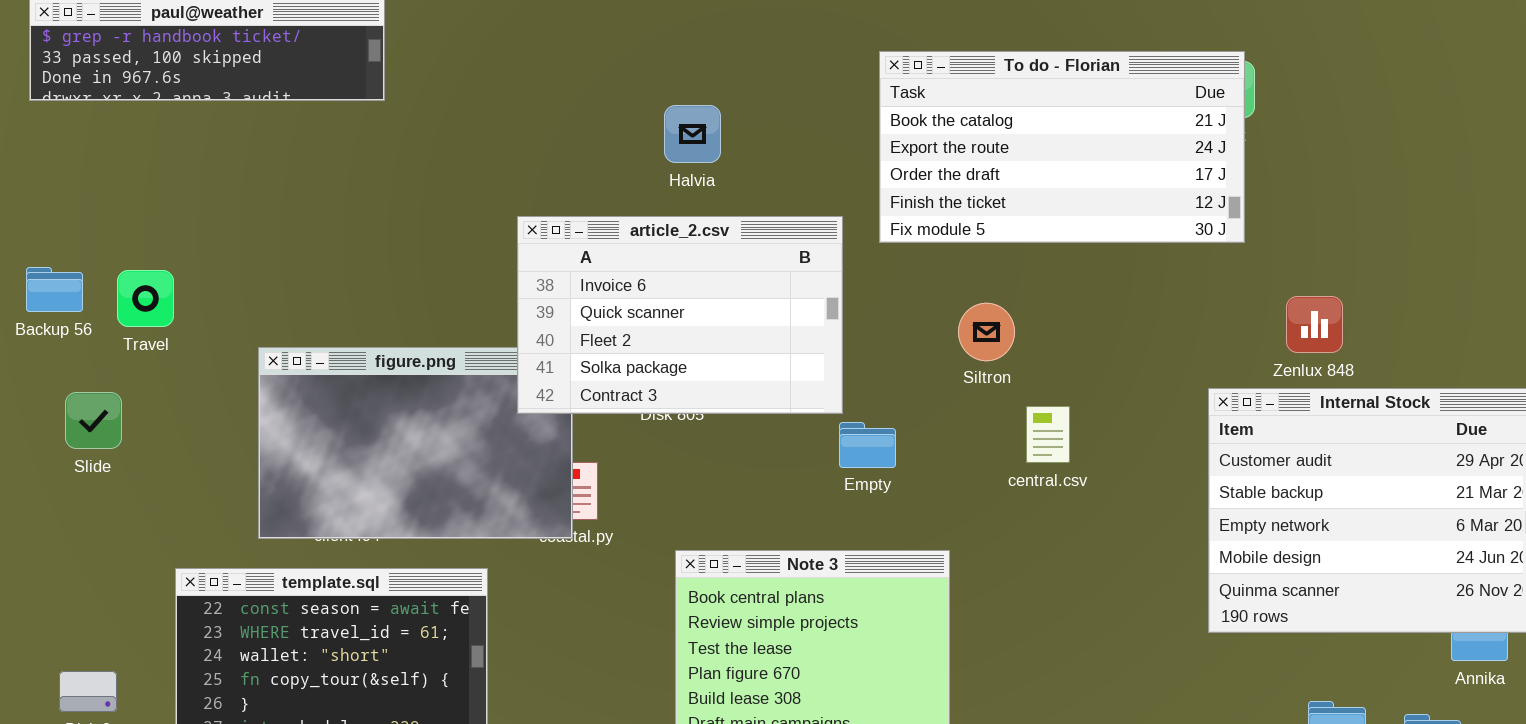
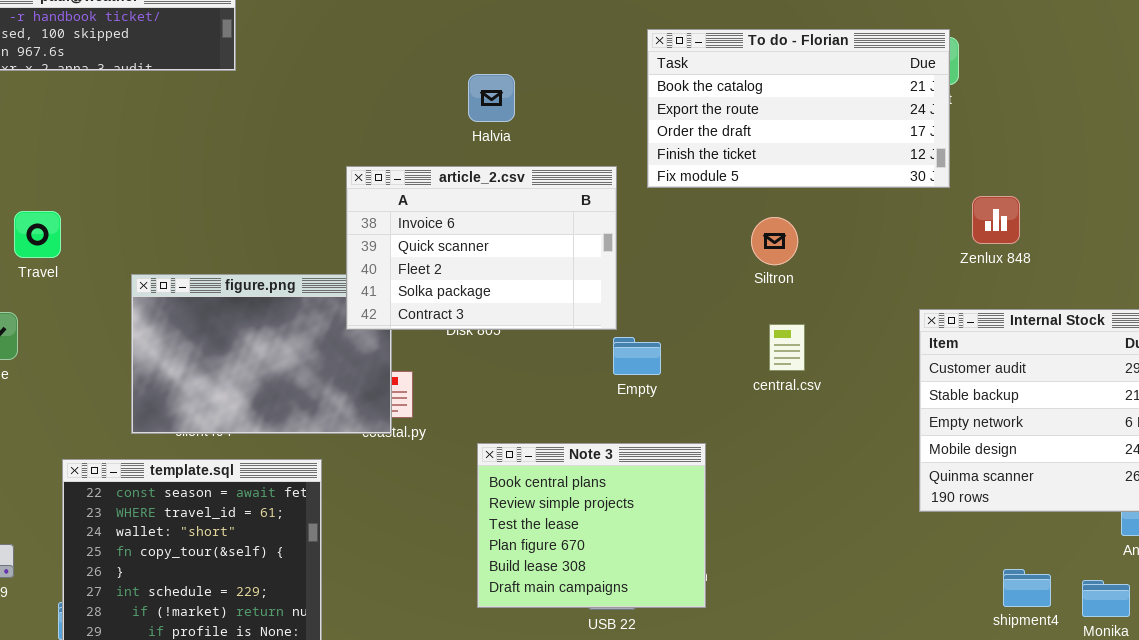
Zenlux 848: [1286,296,1343,353] -> [972,196,1020,244], moved
Siltron: [958,303,1015,361] -> [751,217,798,265], moved

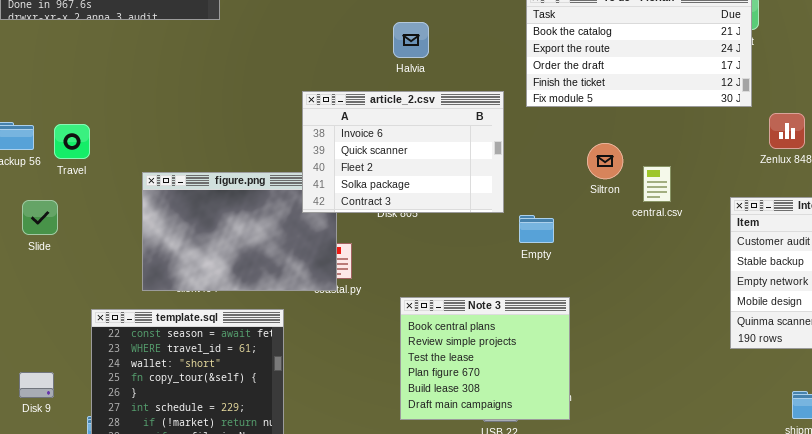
Siltron: [751,217,798,265] -> [587,143,623,179], moved
central.csv: [769,324,805,371] -> [643,166,671,202], moved
Empty: [613,337,661,375] -> [519,215,554,243], moved

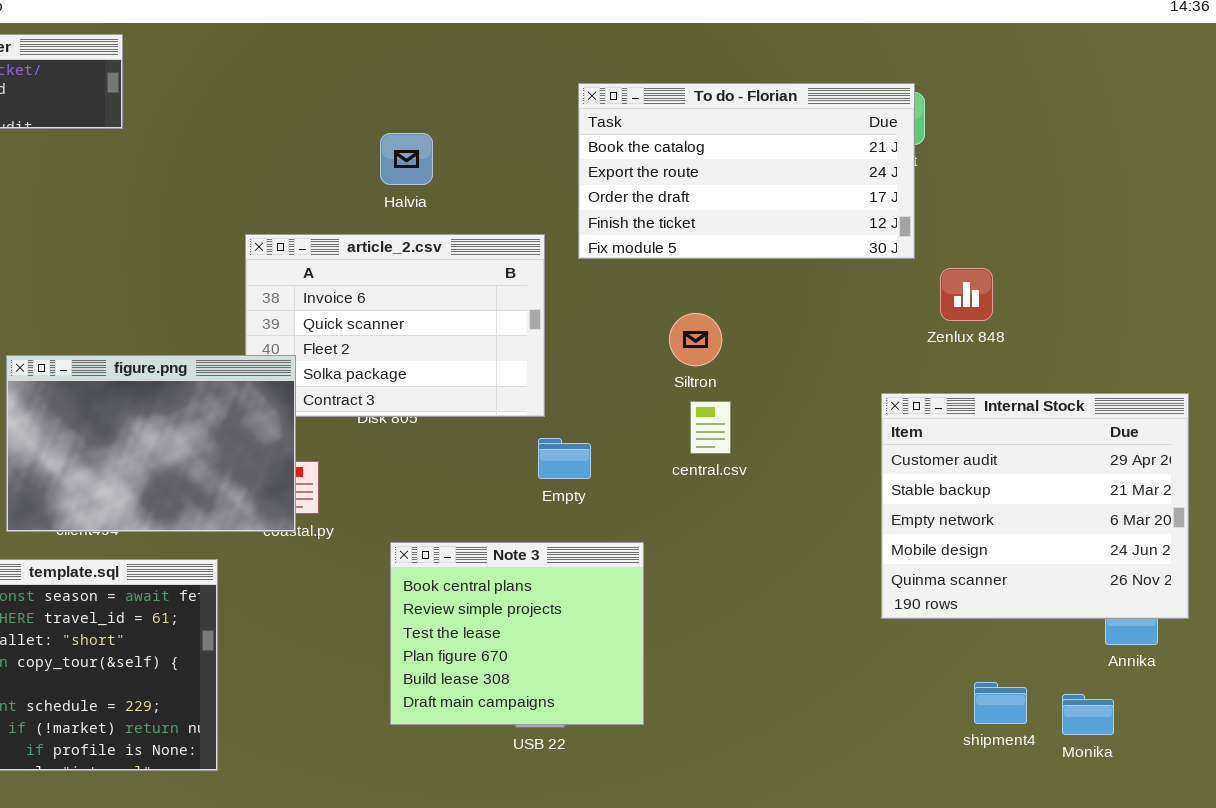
central.csv: [643,166,671,202] -> [690,401,731,454], moved
figure.png: [142,172,337,291] -> [6,355,296,532], raised
Empty: [519,215,554,243] -> [538,438,591,479], moved

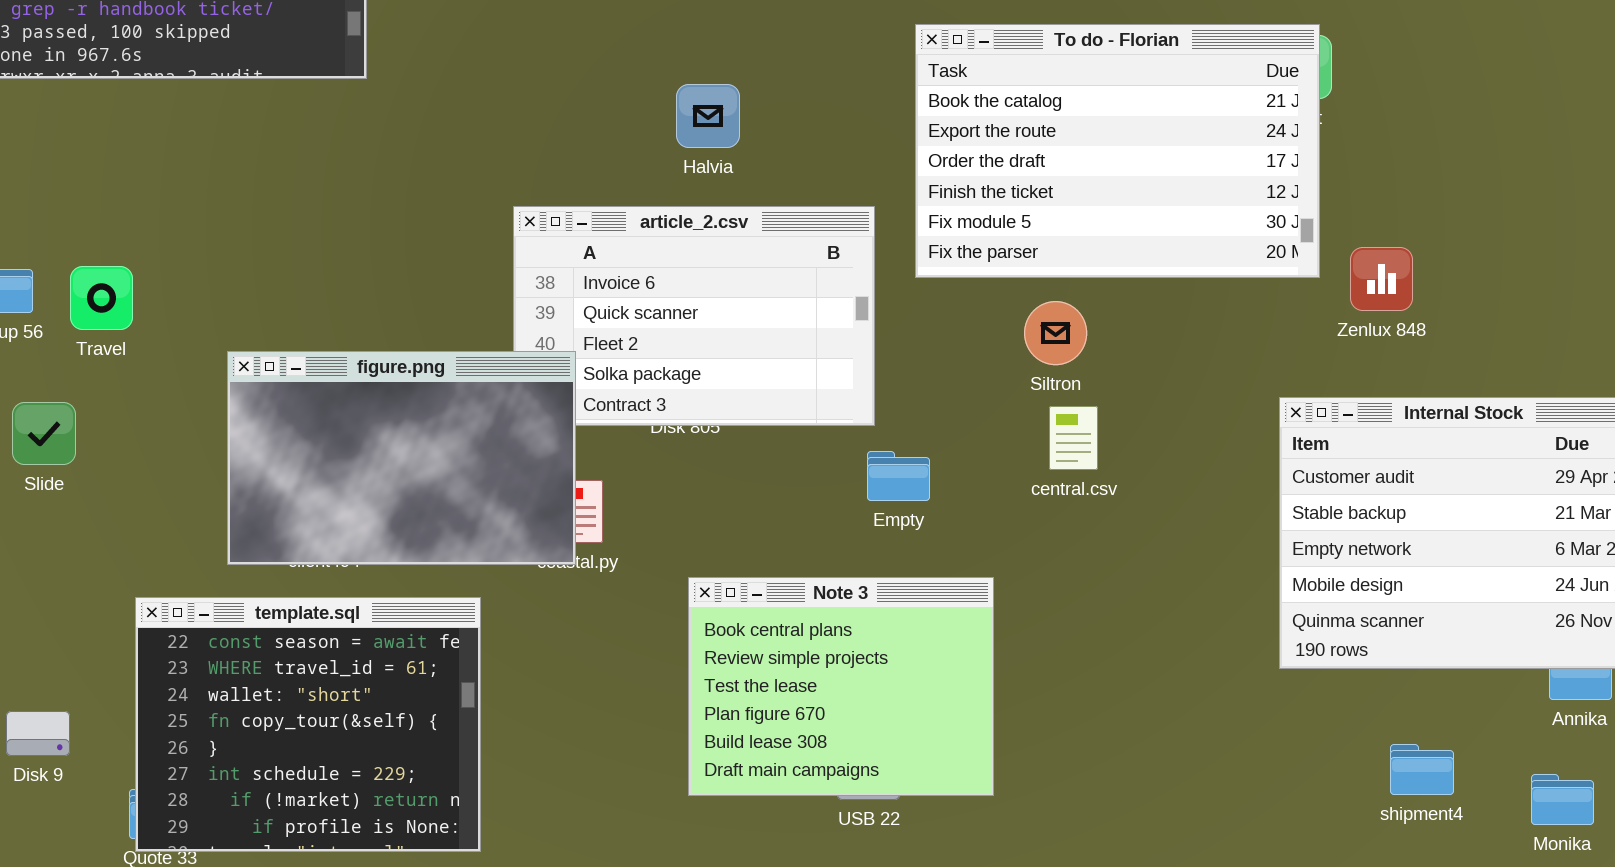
To do - Florian: [578,83,915,259] -> [915,24,1320,278], resized
Monika: [1062,694,1114,735] -> [1531,774,1594,825], moved

